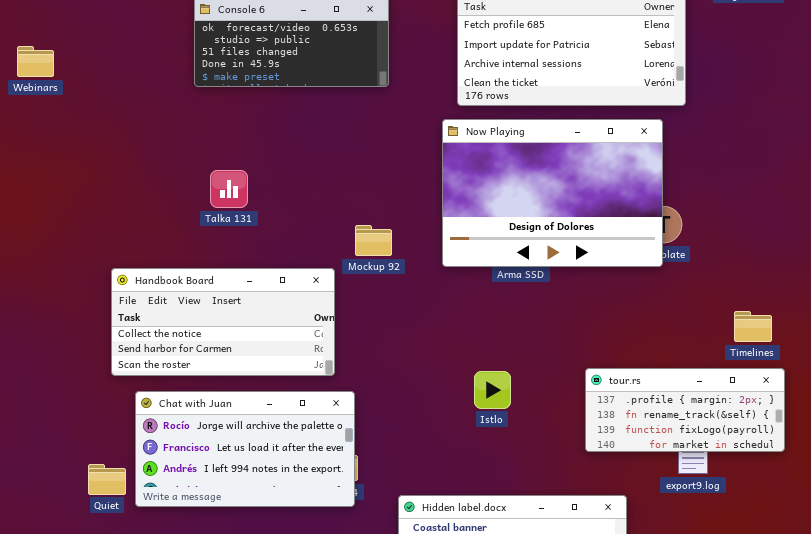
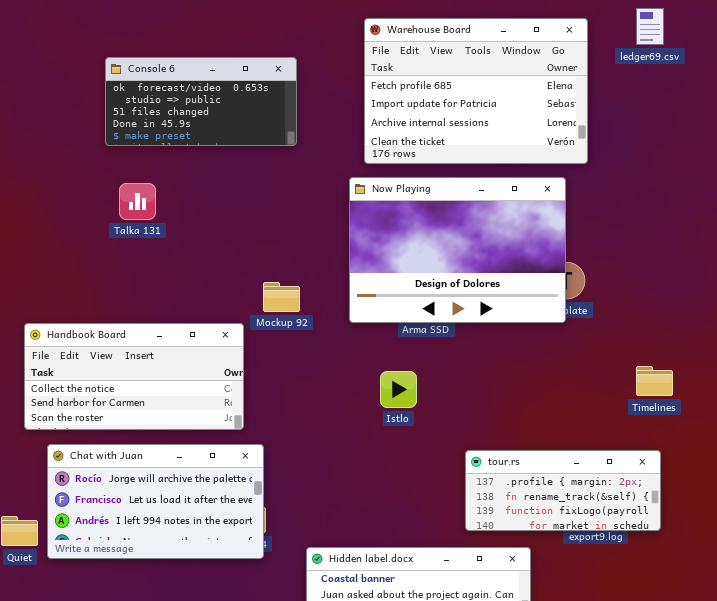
Talka 131: [210,170,248,208] -> [119,183,156,220], moved
tour.rs: [585,368,785,452] -> [465,450,661,531], moved
Istlo: [474,371,511,409] -> [380,371,417,408], moved

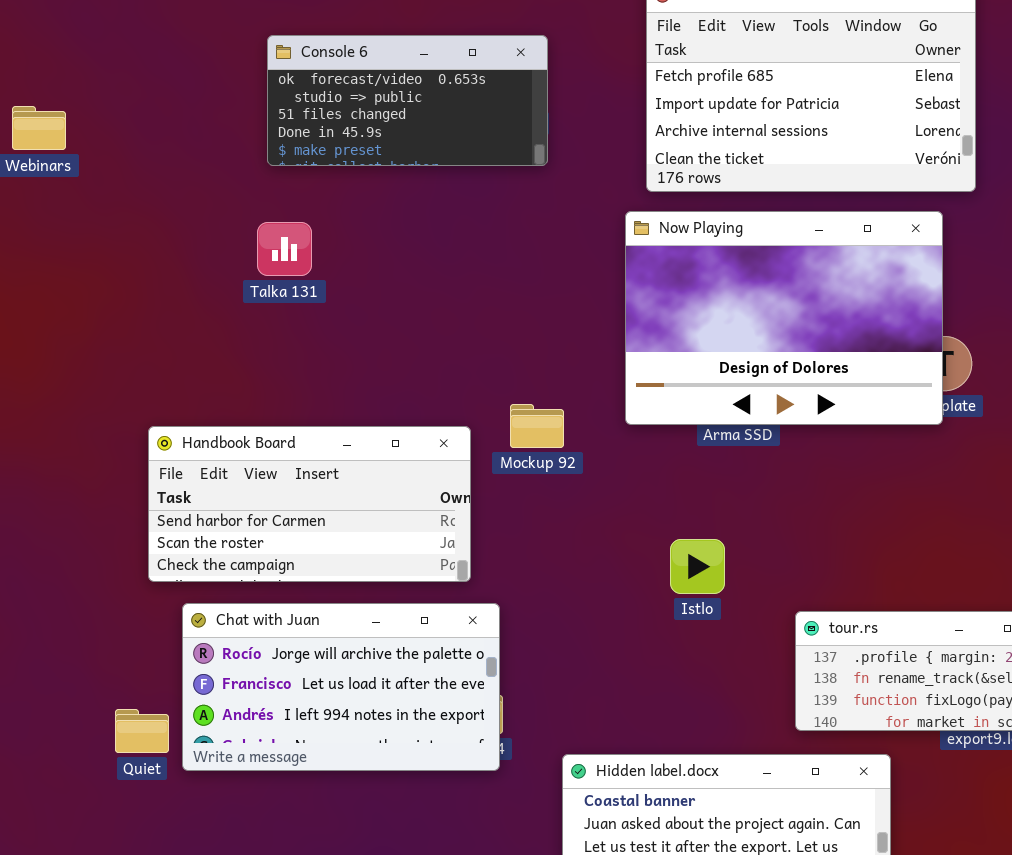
Talka 131: [119,183,156,220] -> [257,222,312,276], moved
Mockup 92: [263,282,300,312] -> [510,404,564,448], moved
Handbook Board: [24,323,244,430] -> [148,426,471,582], scrolled down 1 row
Istlo: [380,371,417,408] -> [670,539,725,594], moved

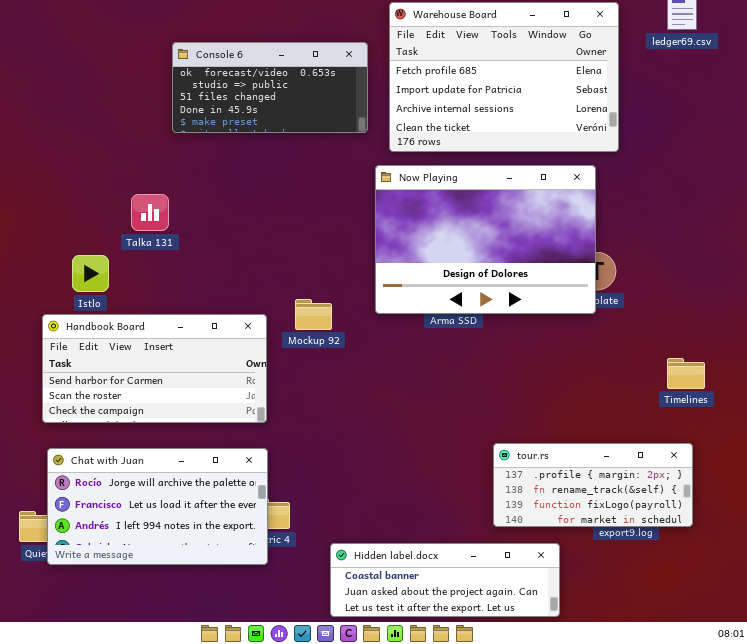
Console 6: [267,35,548,166] -> [172,42,368,133], moved
Talka 131: [257,222,312,276] -> [131,194,169,231], moved
Istlo: [670,539,725,594] -> [72,255,109,292], moved
Chat with Juan: [182,603,500,771] -> [47,448,268,565], moved

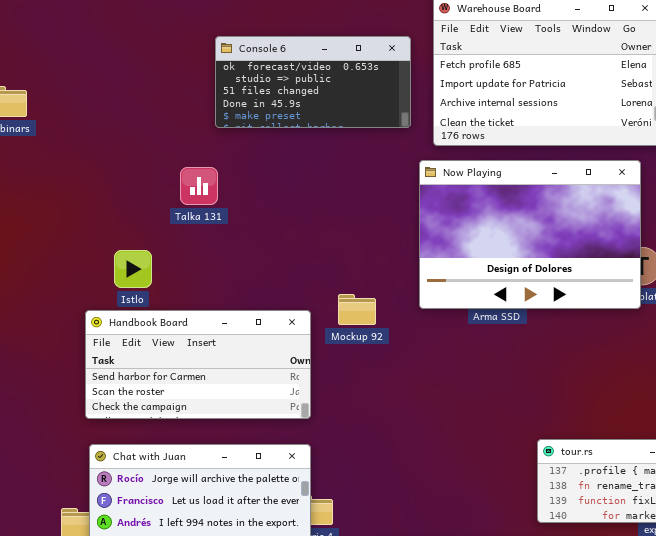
Talka 131: [131,194,169,231] -> [180,167,218,205], moved

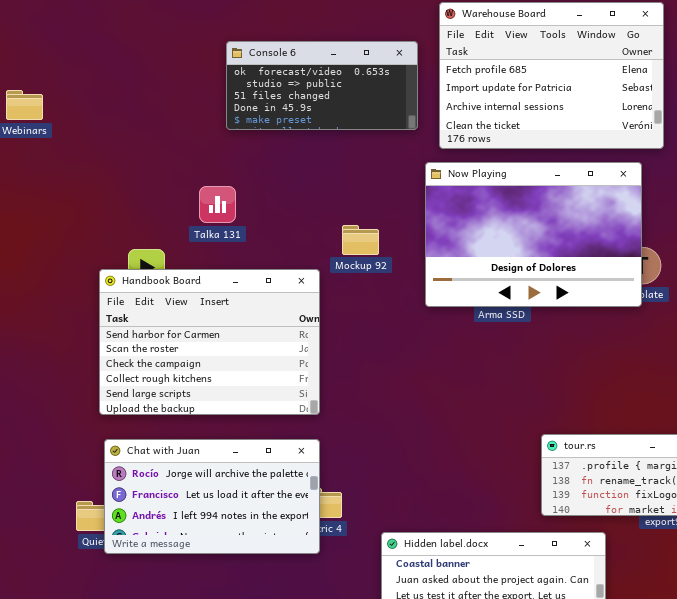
Talka 131: [180,167,218,205] -> [199,186,236,223], moved
Mockup 92: [338,294,376,325] -> [342,225,379,255], moved
Handbook Board: [85,310,311,419] -> [99,269,320,415], resized

